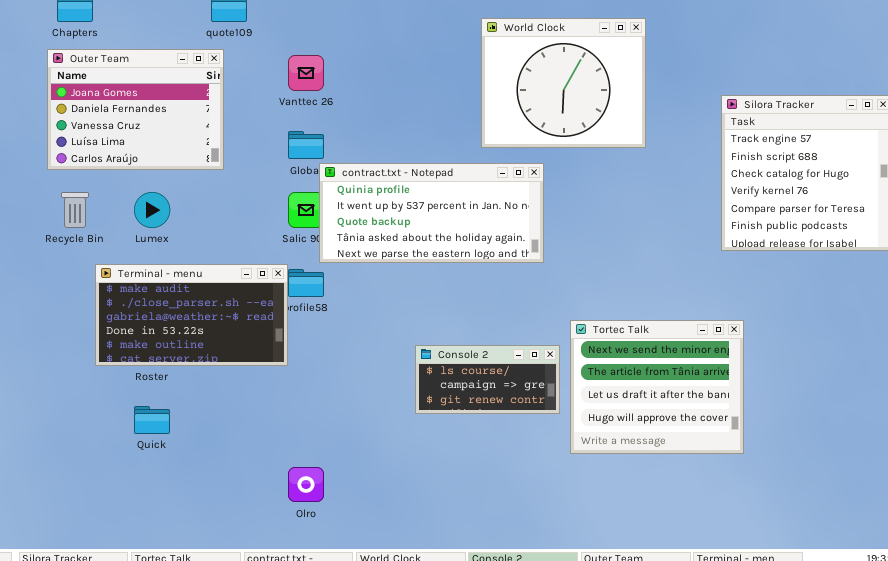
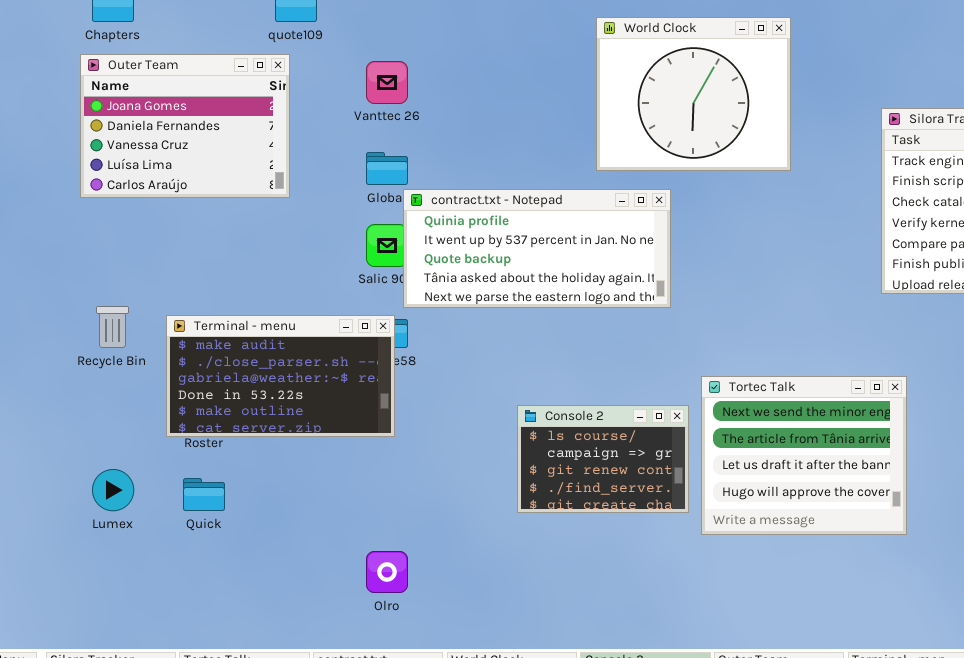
Recycle Bin: [61,192,89,228] -> [96,306,129,348], moved
Lumex: [134,192,170,228] -> [92,469,134,511], moved
Terminal - menu: [95,264,288,366] -> [166,315,395,437], moved
Console 2: [415,345,560,414] -> [517,405,689,513], resized

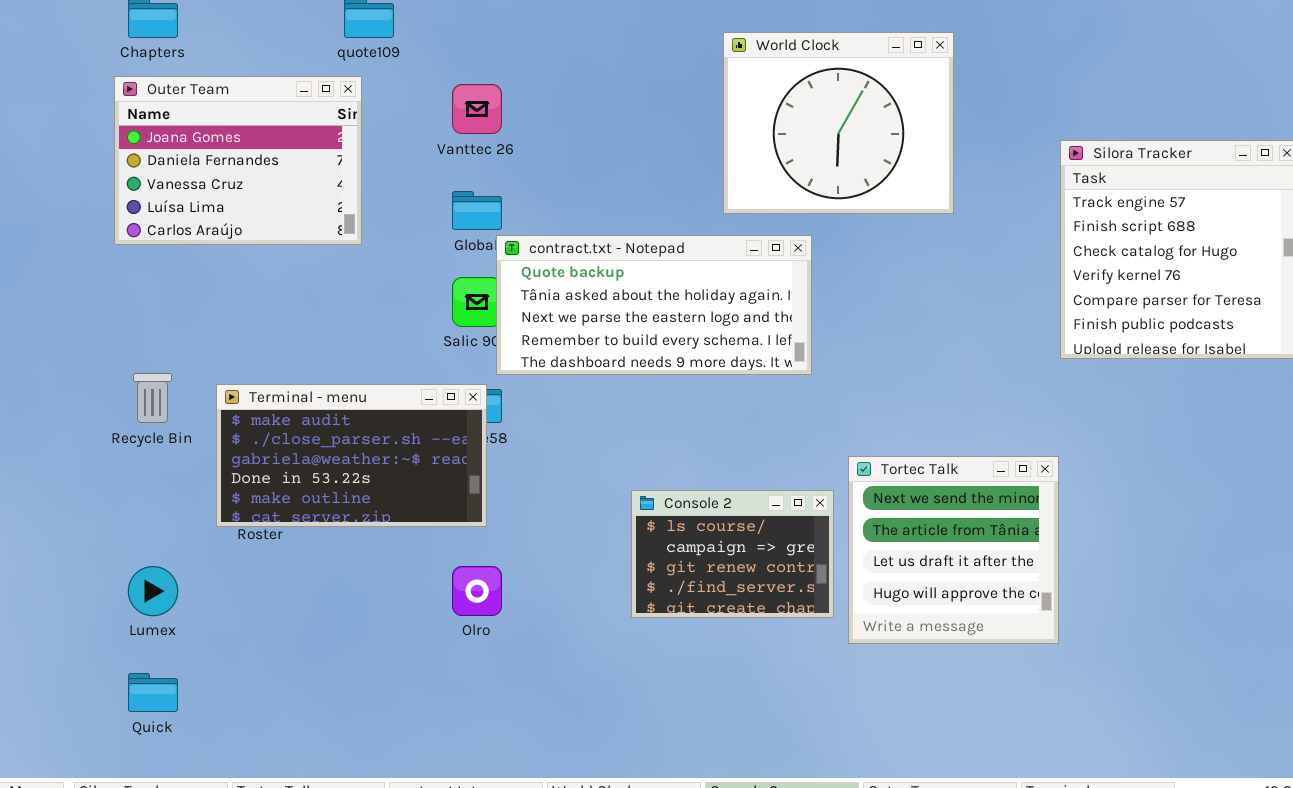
contract.txt - Notepad: [403,189,671,308] -> [496,235,812,375], scrolled down 2 rows
Tortec Talk: [701,376,907,535] -> [848,456,1059,644], resized
Quick: [183,478,225,511] -> [128,673,178,712], moved
Olro: [366,551,408,593] -> [452,566,502,616], moved

